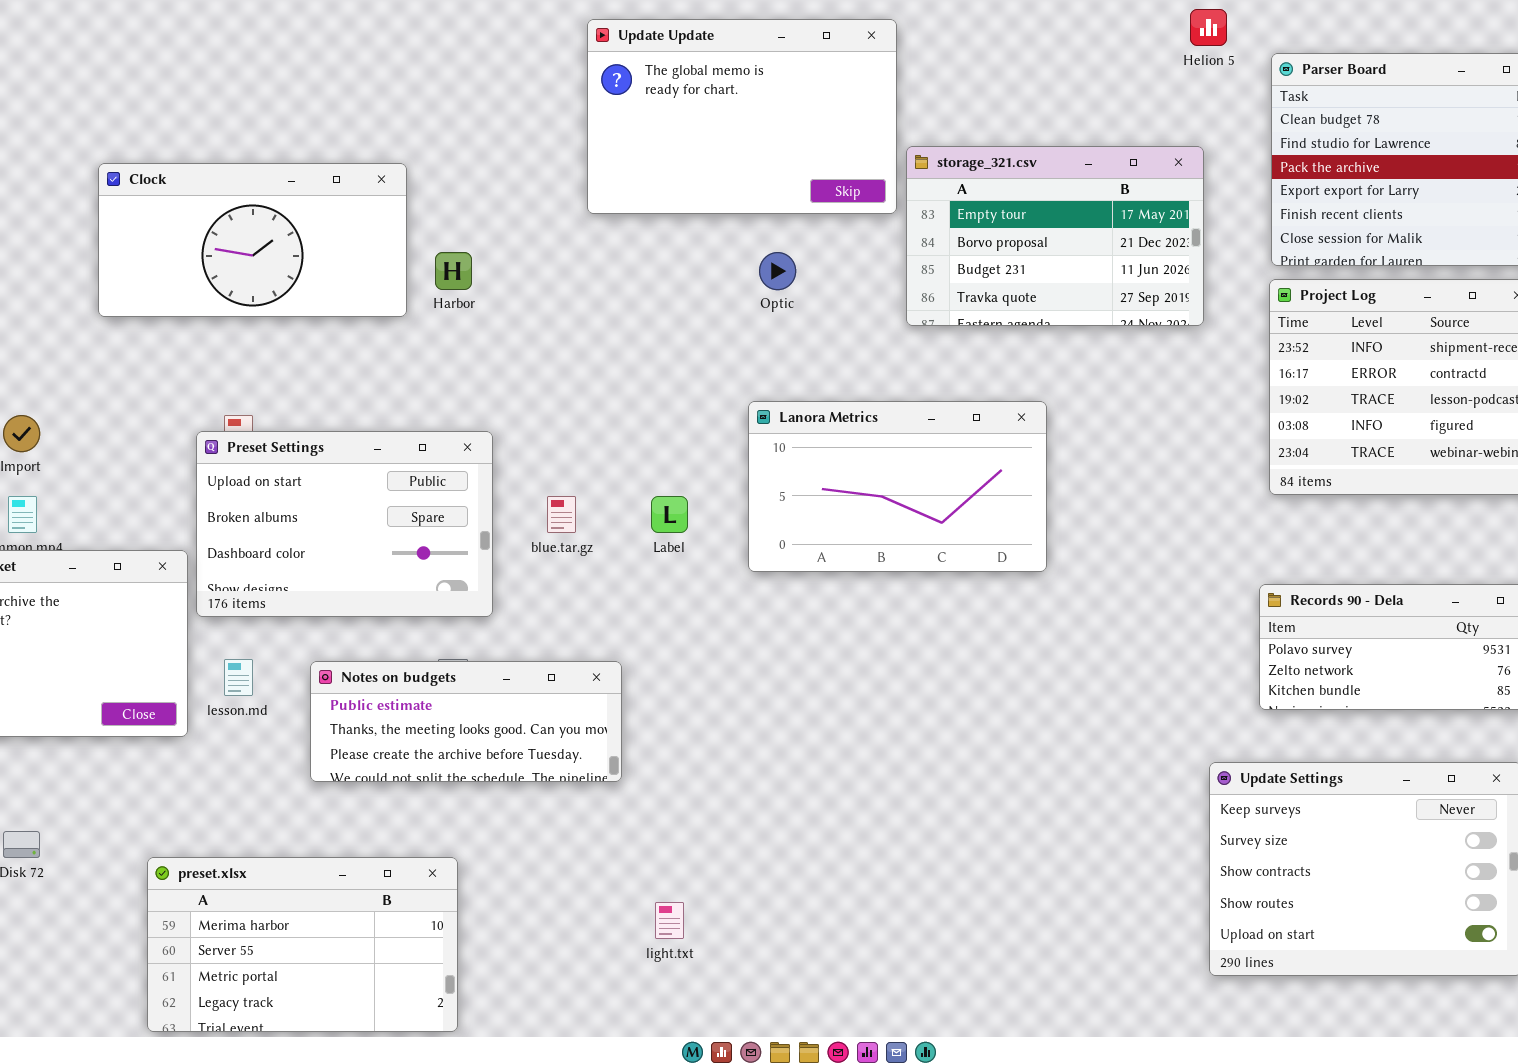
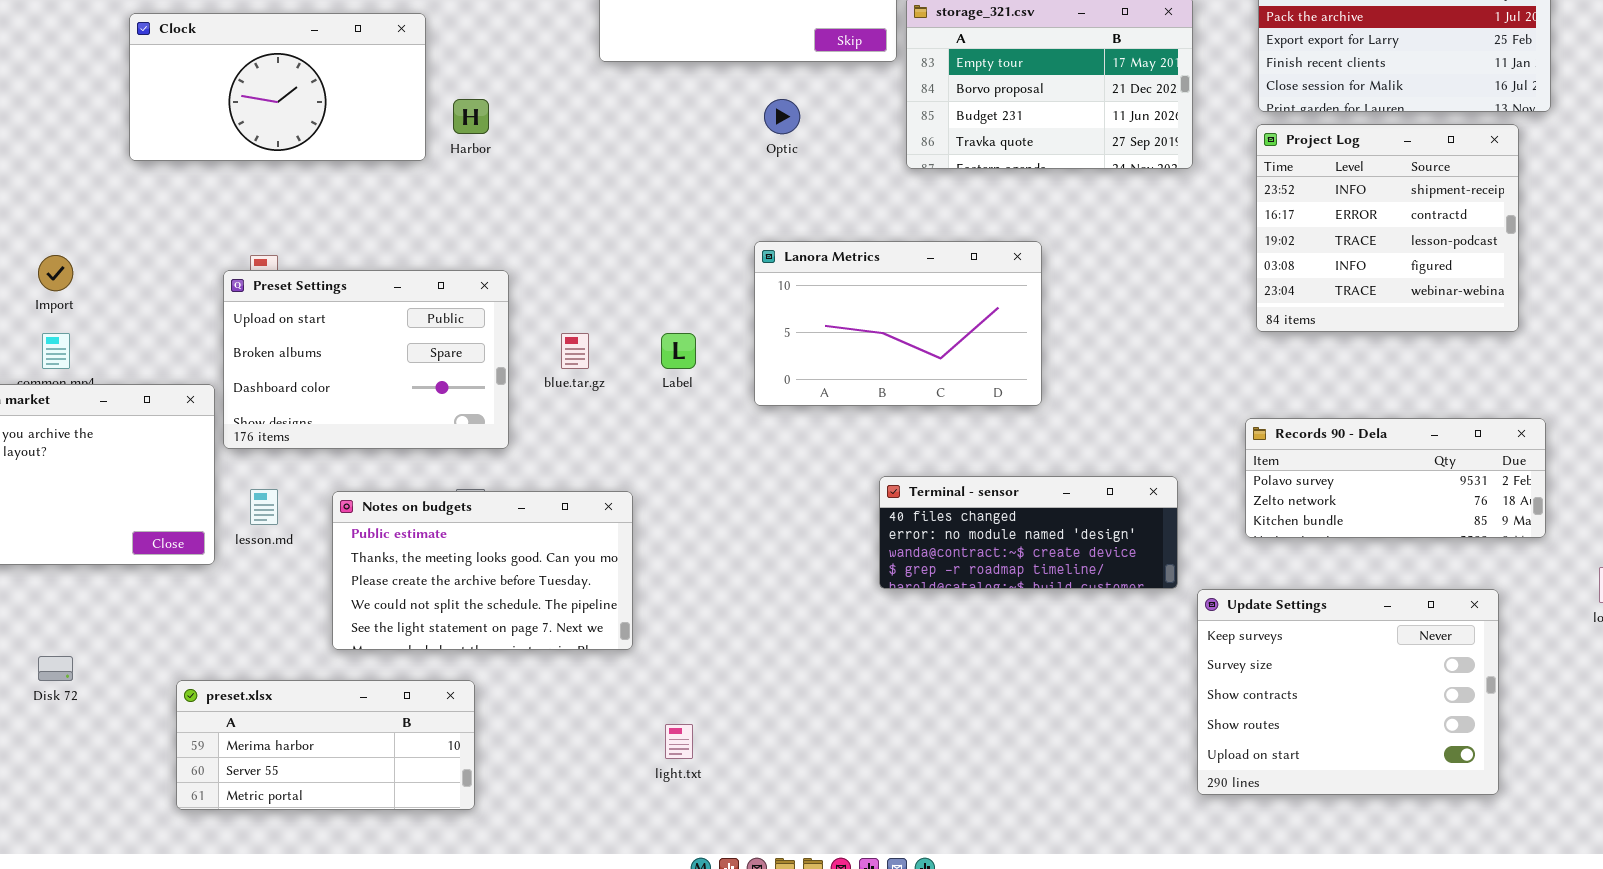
Terminal - sensor: none -> [879,476,1178,589], opened
Notes on budgets: [310,661,622,782] -> [332,491,633,650], resized
preset.xlsx: [147,857,458,1032] -> [176,680,475,810], resized

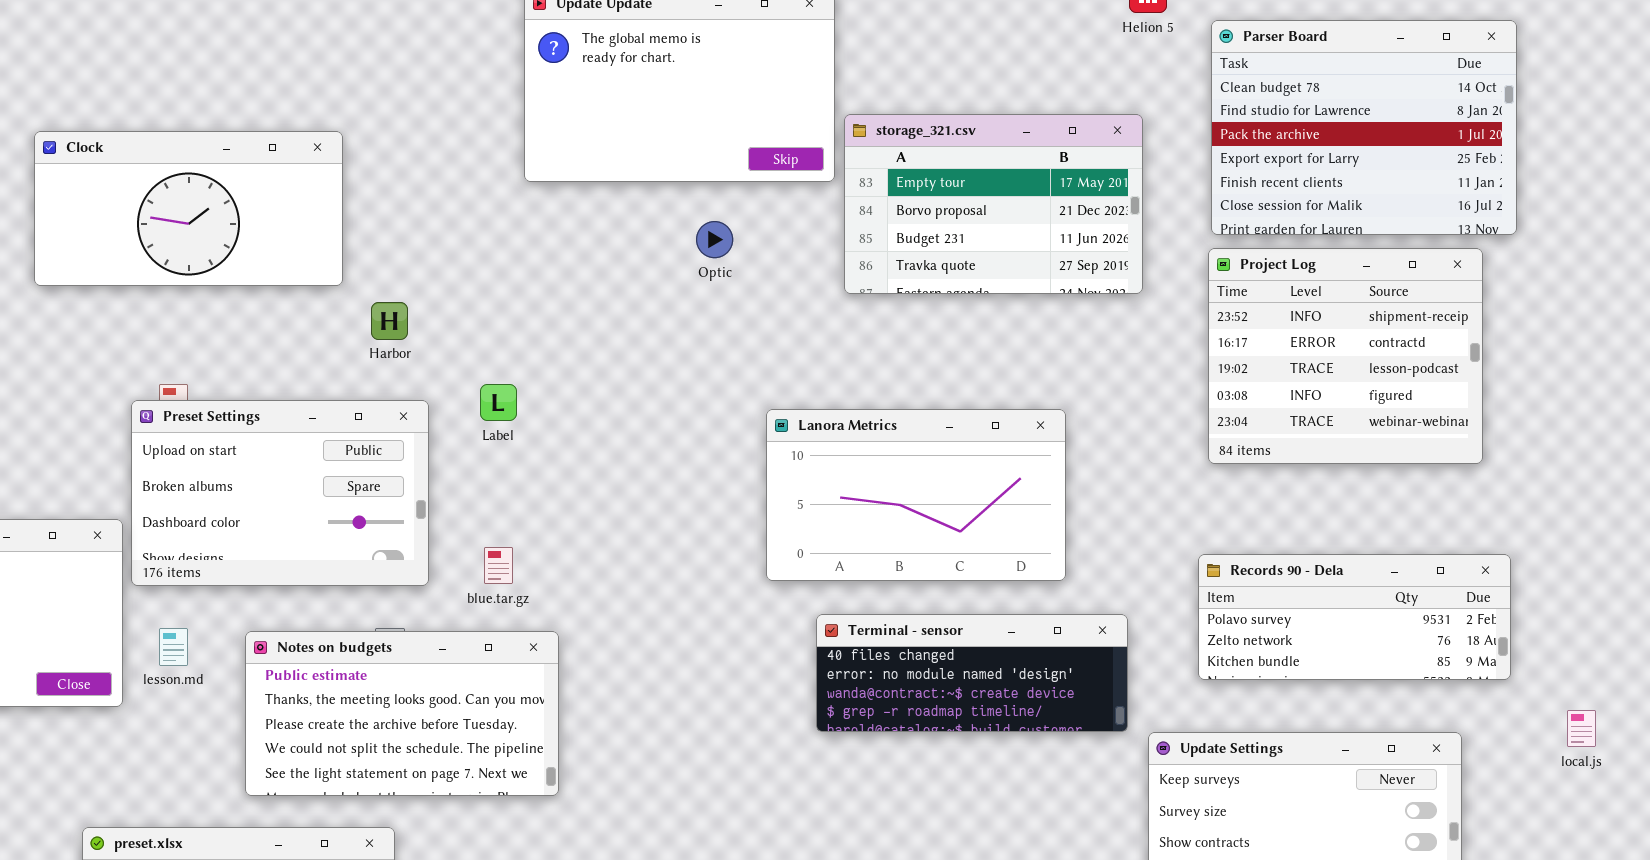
Harbor: [453,99,489,134] -> [371,302,408,340], moved
Lanora Metrics: [754,241,1042,406] -> [766,409,1066,581], moved
blue.tar.gz: [561,333,589,369] -> [484,547,513,584], moved
Label: [661,333,696,369] -> [480,384,517,421], moved

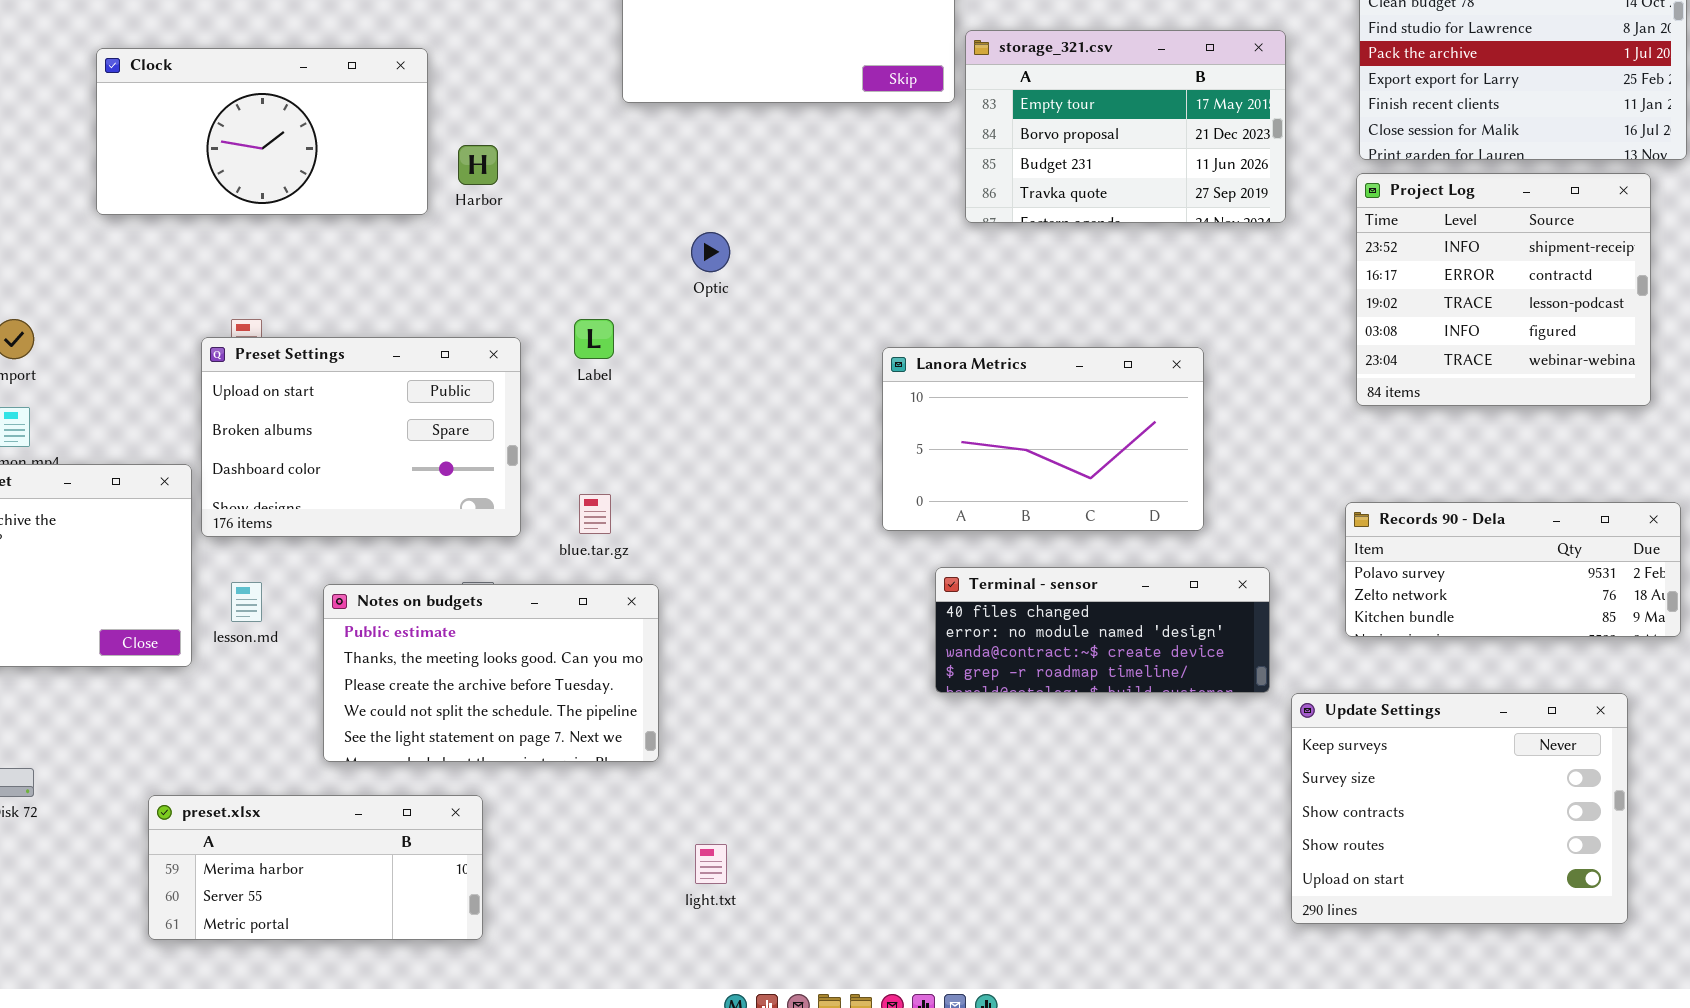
Optic: [696,221,733,258] -> [691,232,730,272], moved
Harbor: [371,302,408,340] -> [458,145,498,185], moved

